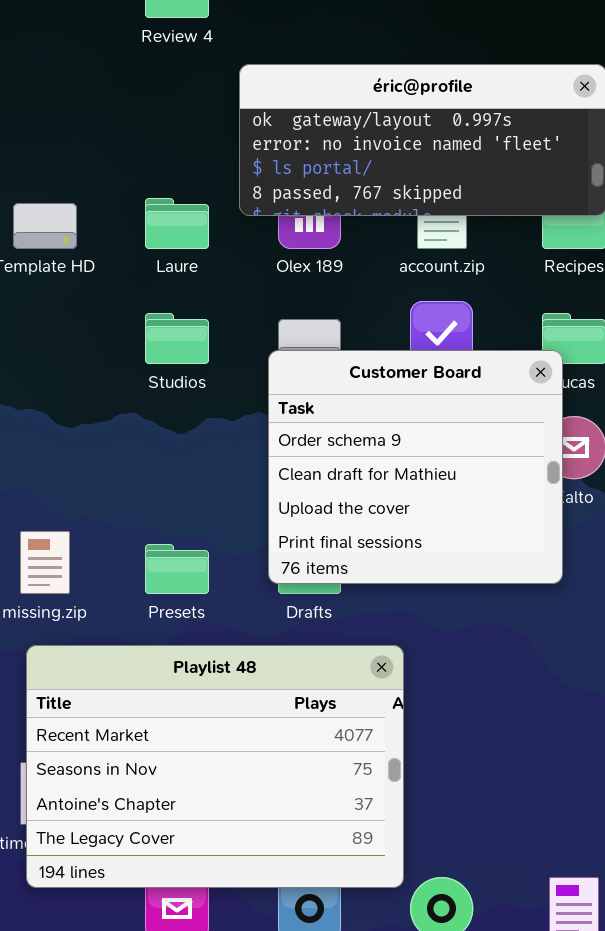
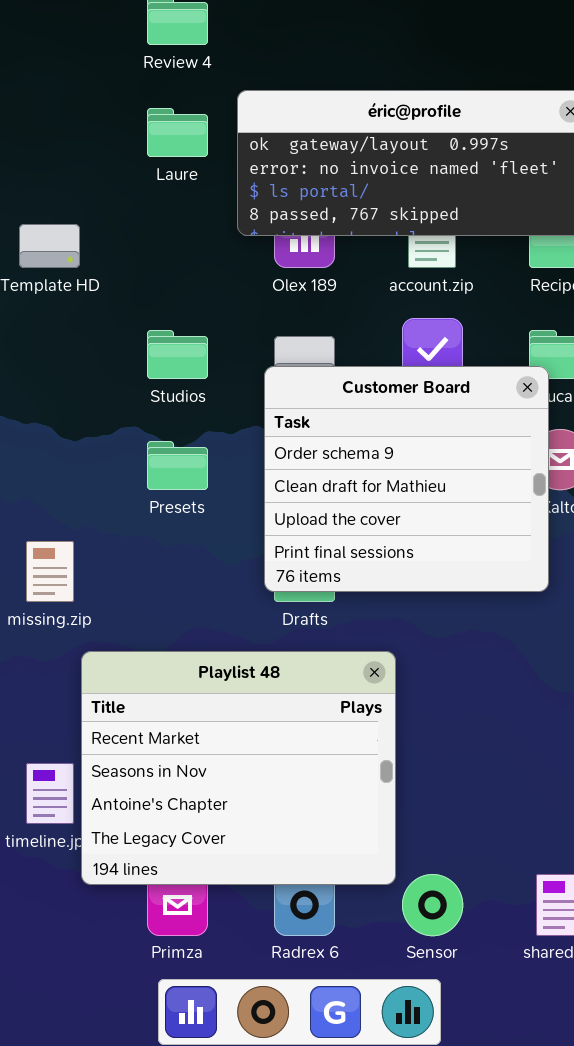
Laure: [145,198,209,249] -> [147,108,208,157], moved
Presets: [145,544,209,594] -> [147,441,208,490], moved
Playlist 48: [26,645,404,888] -> [81,651,396,885], resized

